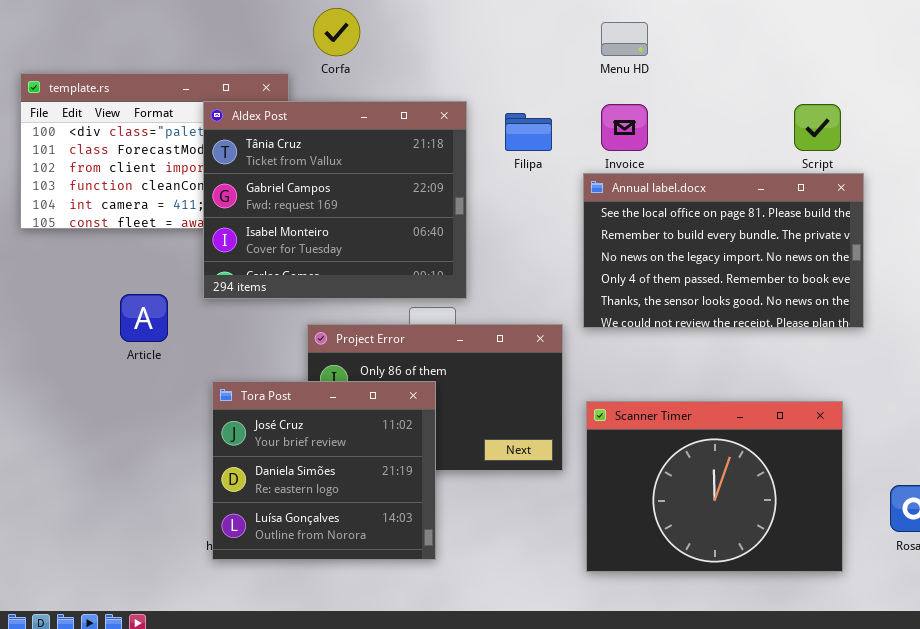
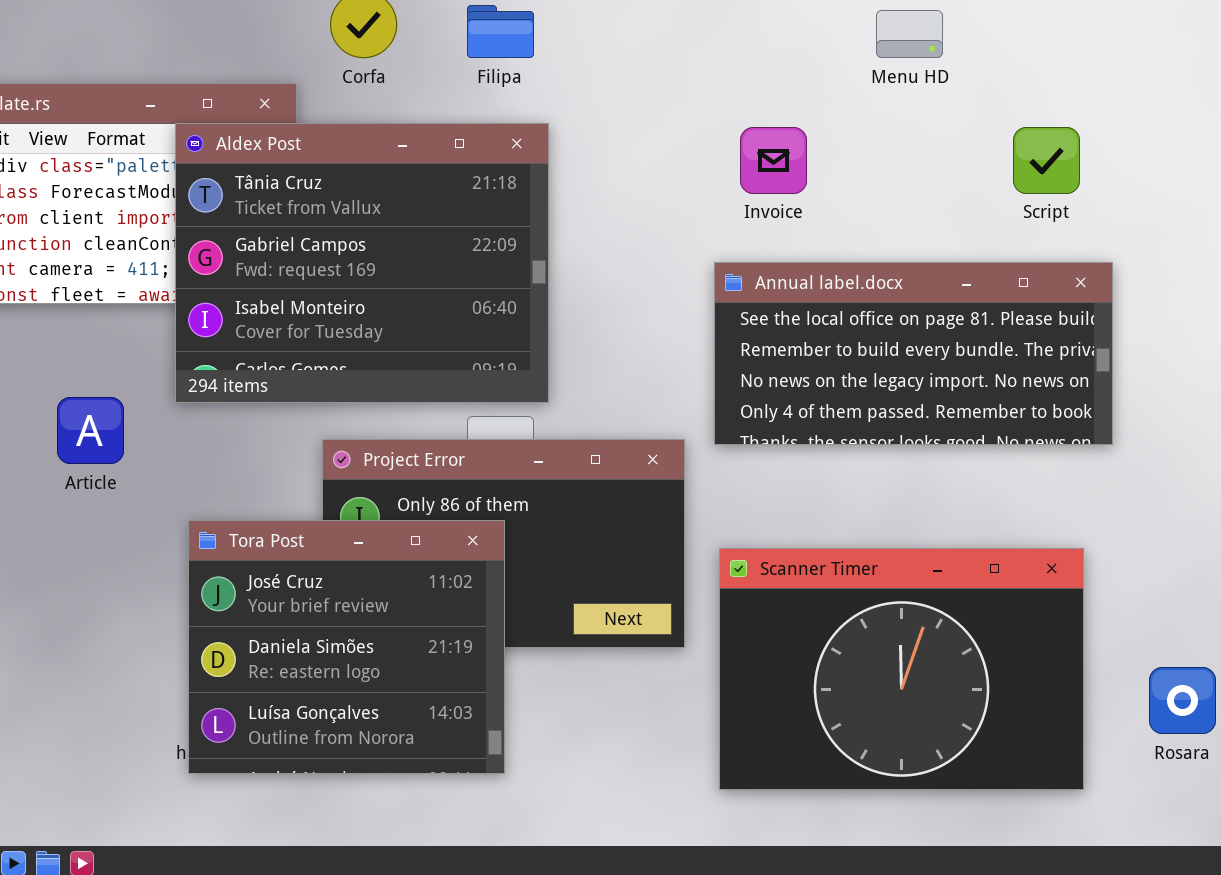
Menu HD: [601,22,648,56] -> [876,10,943,58], moved
Filipa: [505,113,552,151] -> [467,5,534,58], moved
Annual label.docx: [583,173,864,328] -> [714,262,1113,445], resized

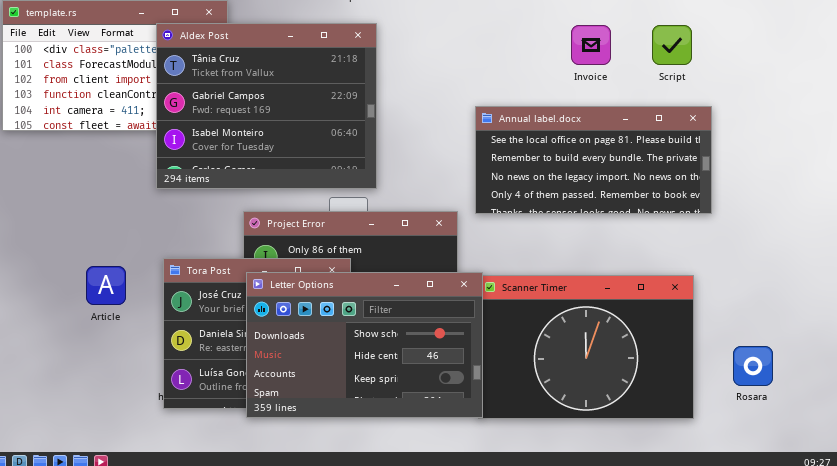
Invoice: [740,127,807,194] -> [571,25,611,65], moved
Article: [57,397,124,464] -> [86,266,126,305], moved
Letter Options: none -> [246,272,483,418], opened

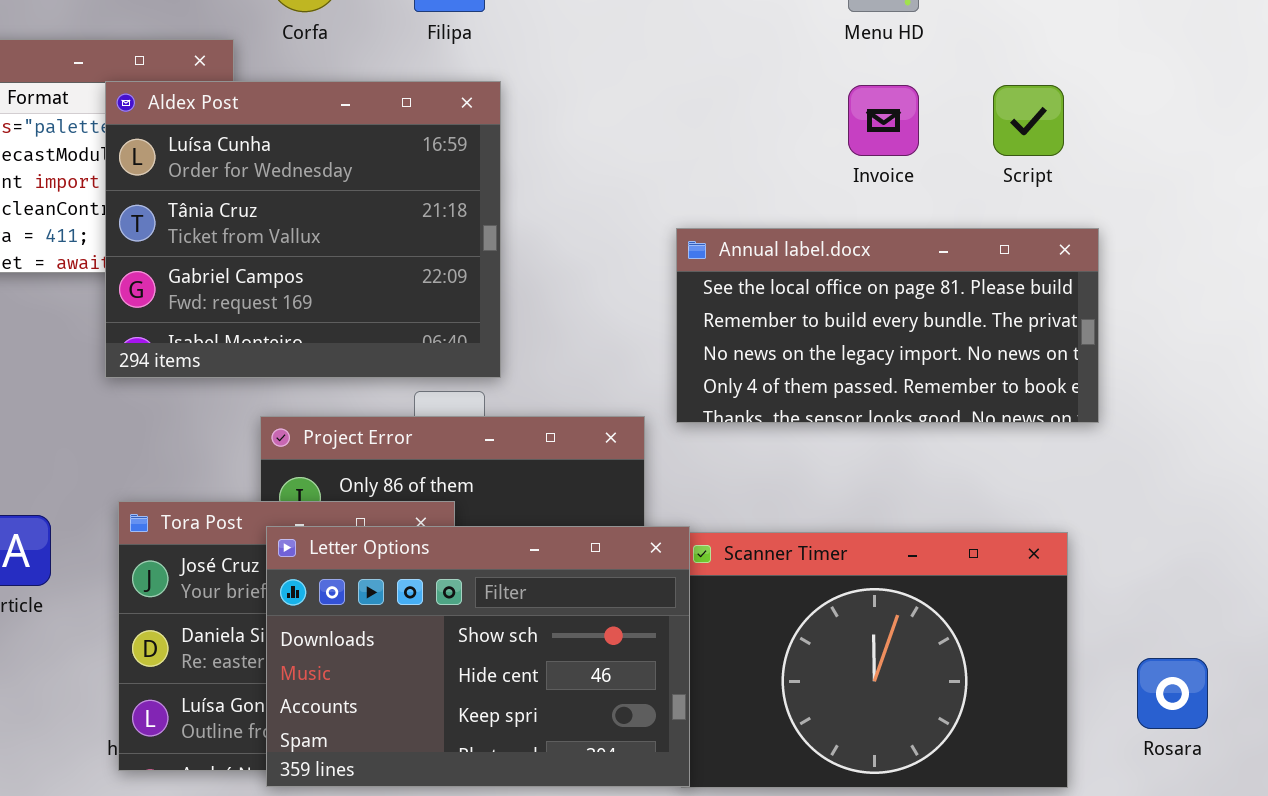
Aldex Post: [156,23,377,189] -> [105,81,501,378], scrolled up 1 row

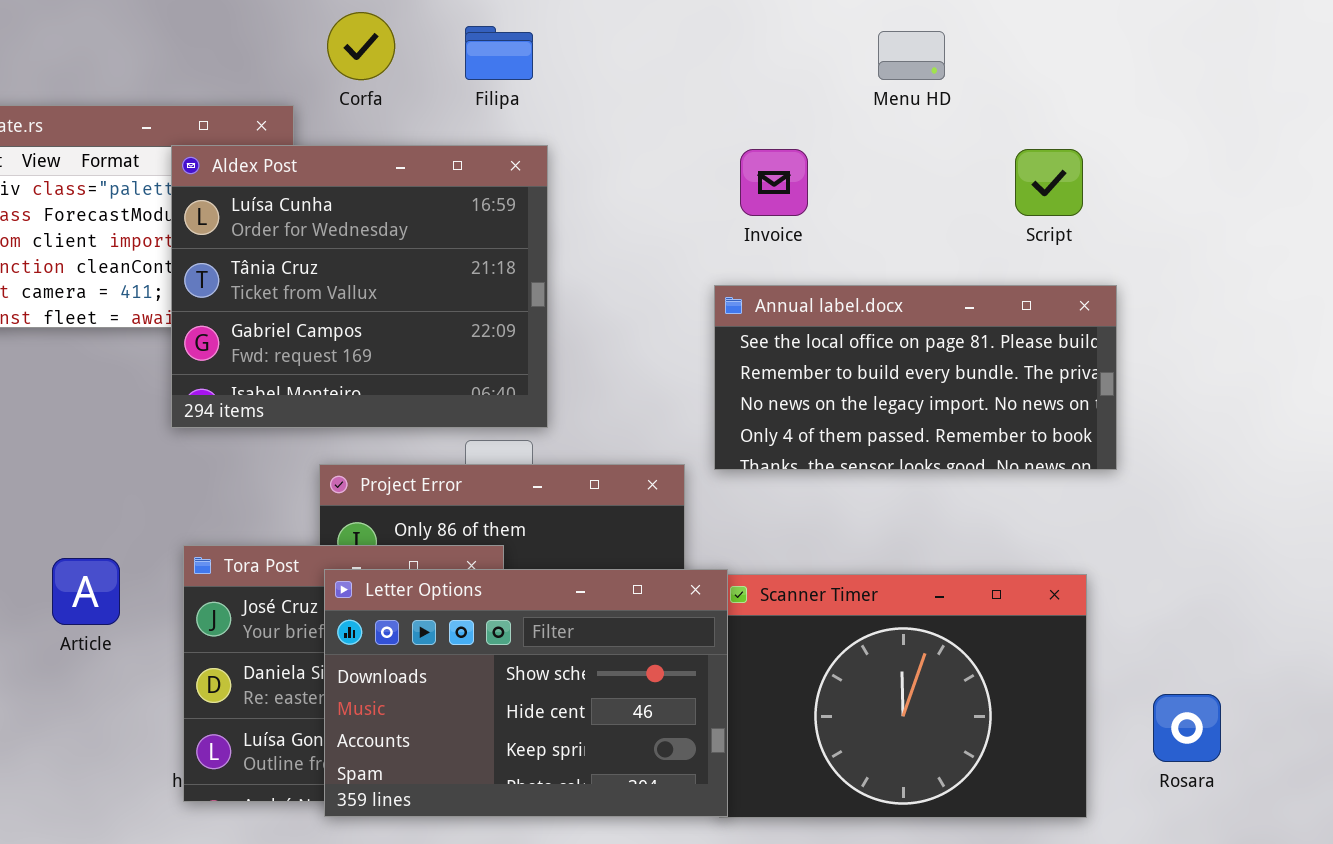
Invoice: [848,85,919,156] -> [740,149,808,216], moved

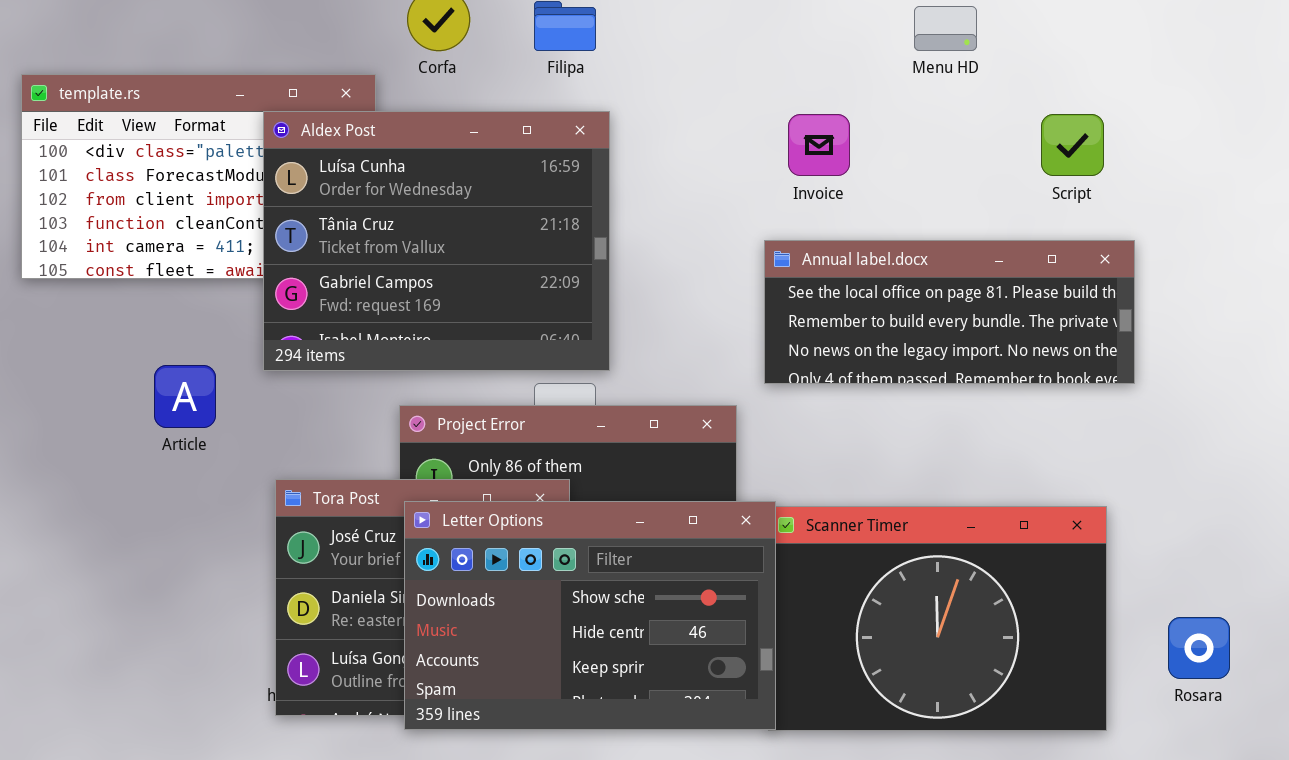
Annual label.docx: [714,285,1117,470] -> [764,240,1135,384], resized
Article: [52,558,120,625] -> [154,365,216,428], moved

